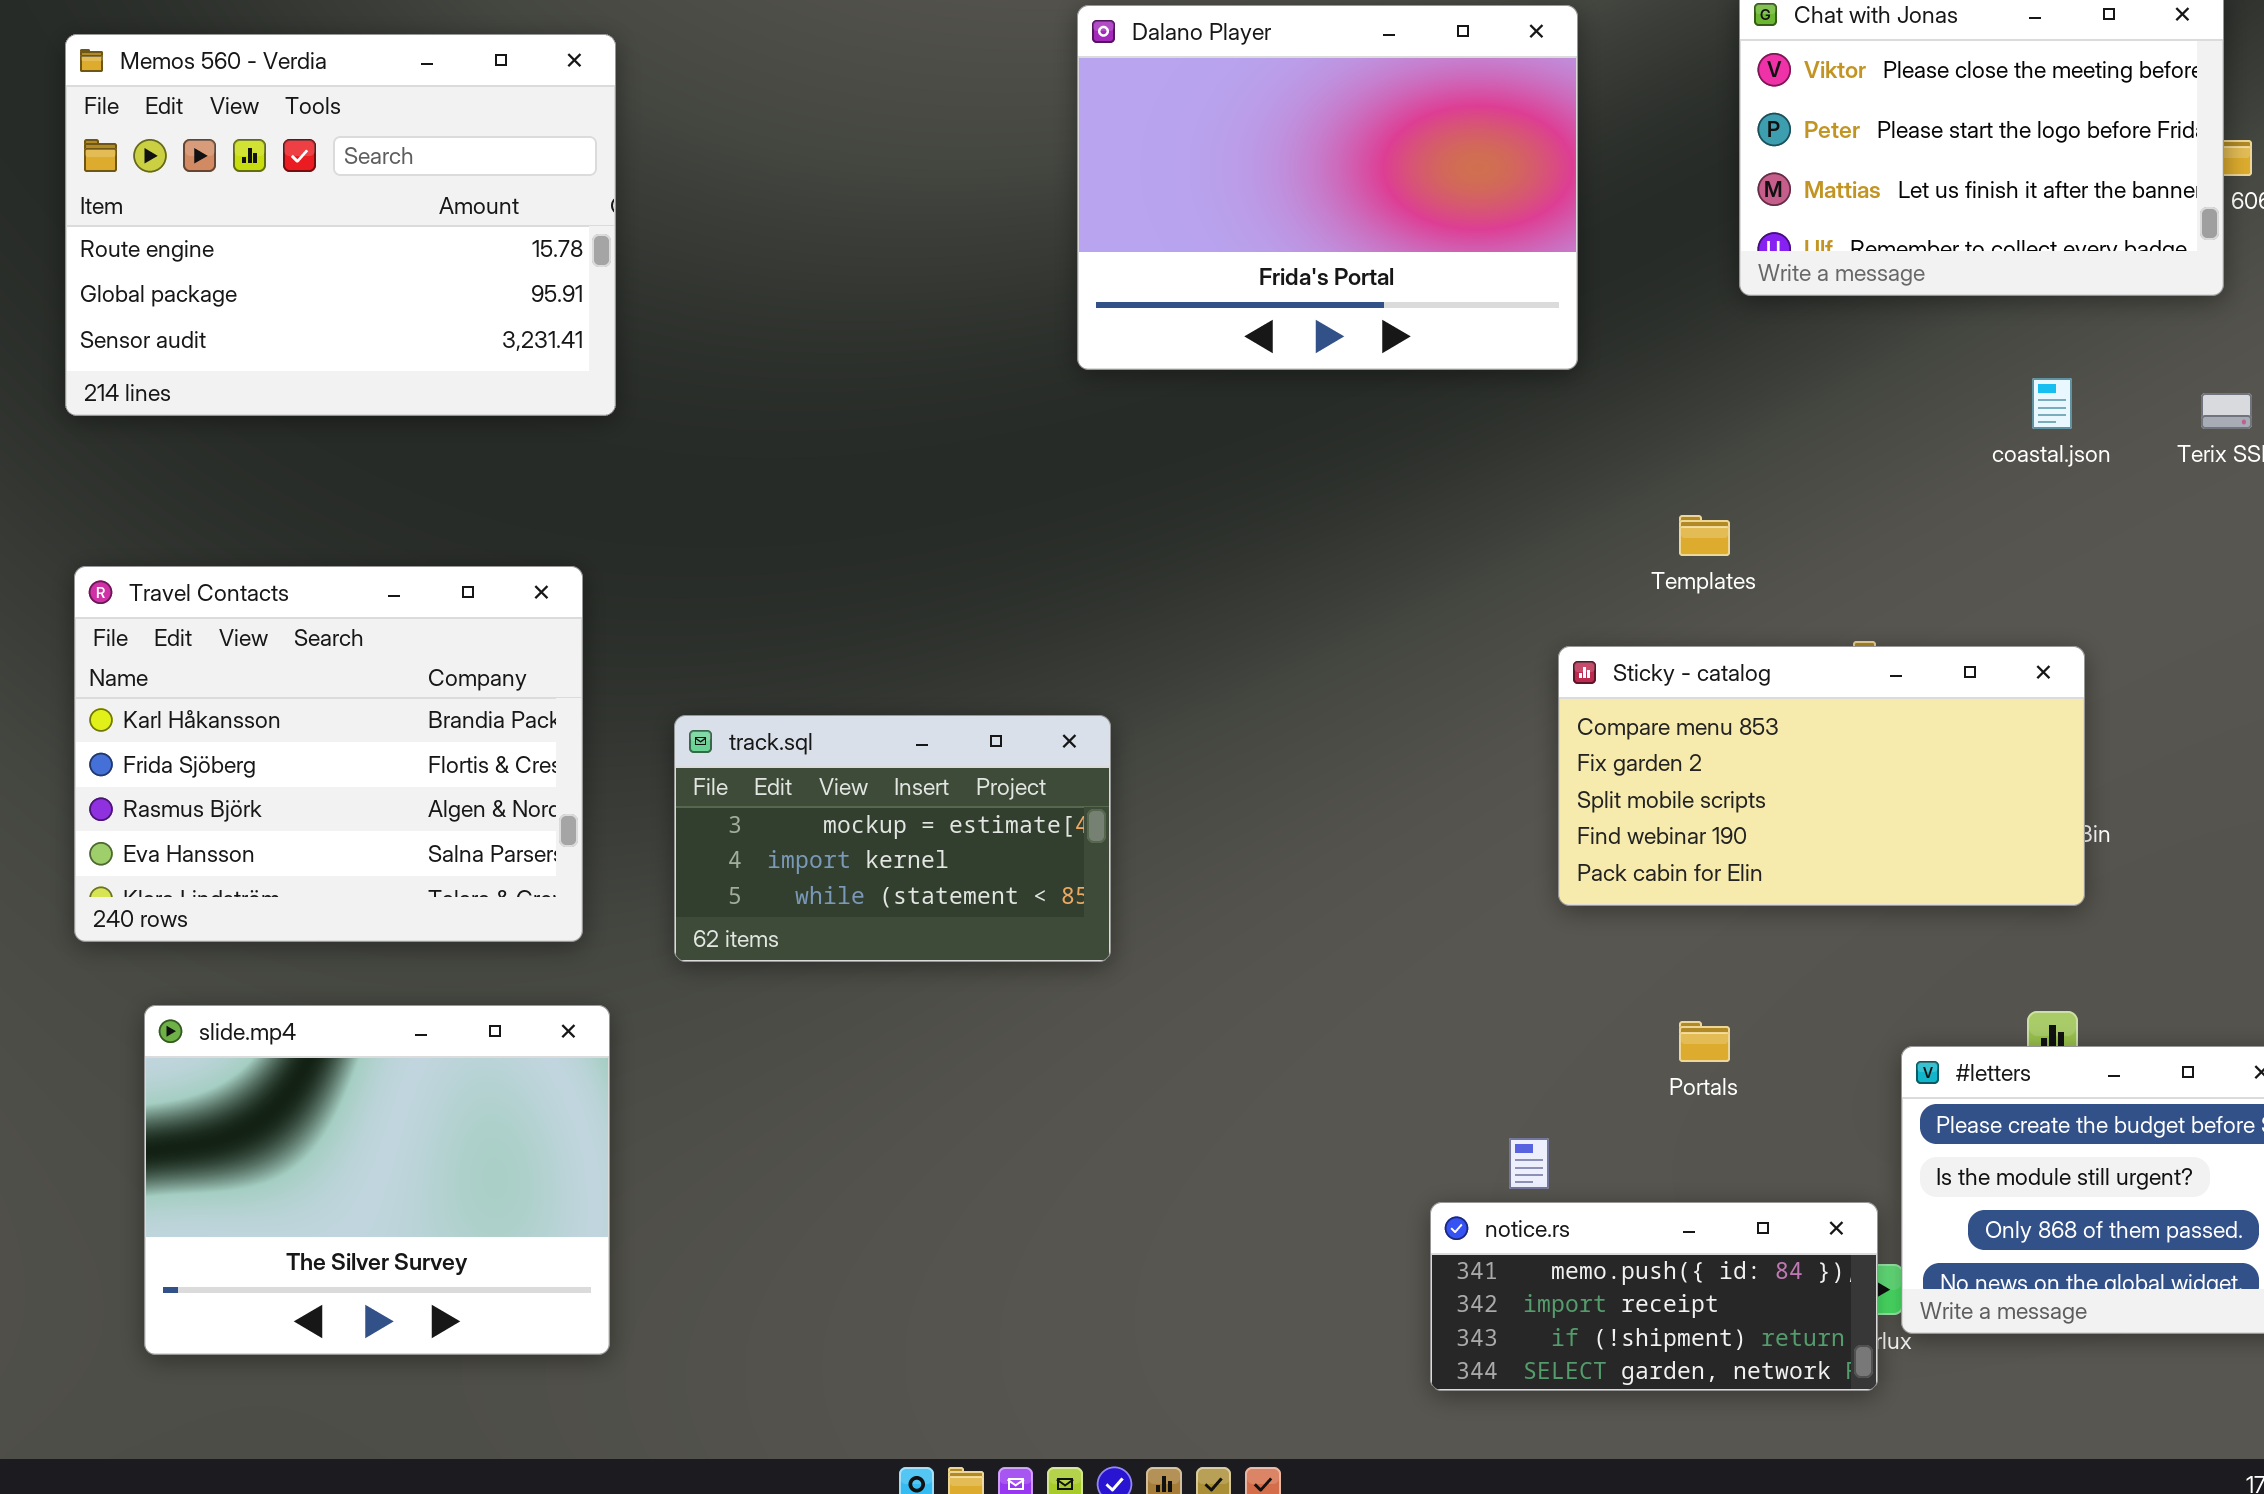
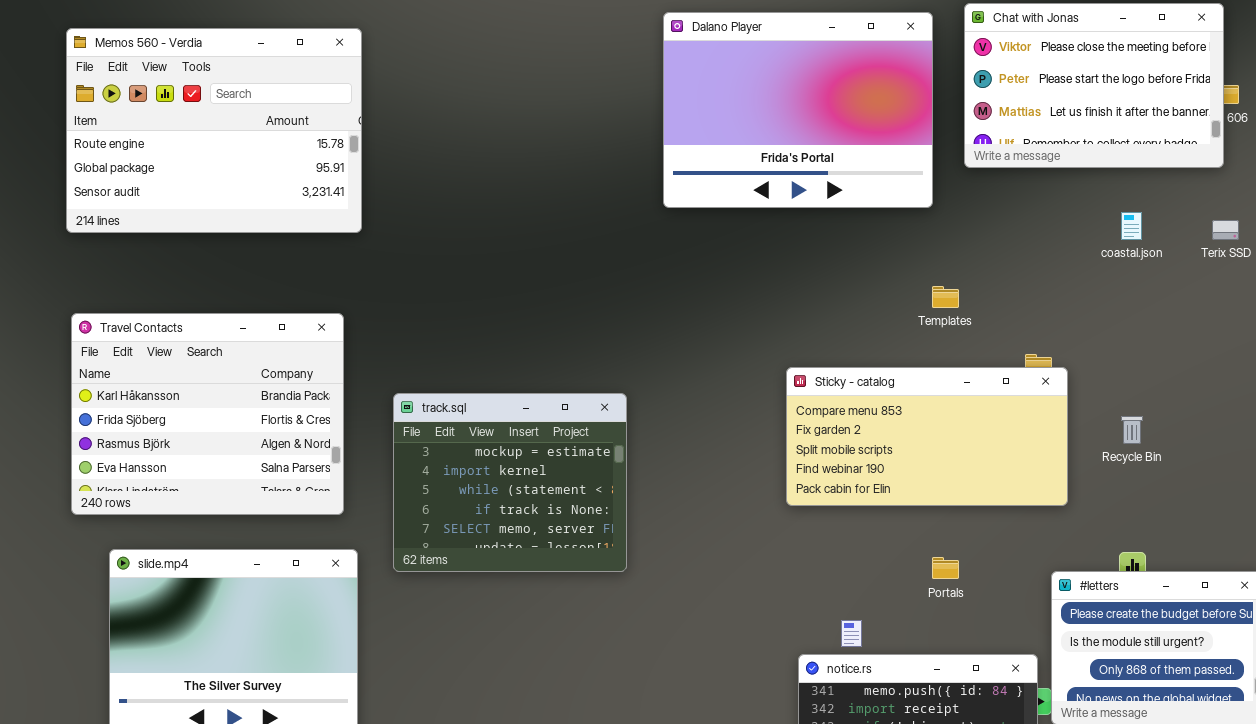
Dalano Player: [1077,5,1578,370] -> [663,12,933,208], moved
Sticky - catalog: [1558,646,2085,906] -> [786,367,1068,506], moved
track.sql: [674,715,1111,962] -> [393,393,627,572], resized

